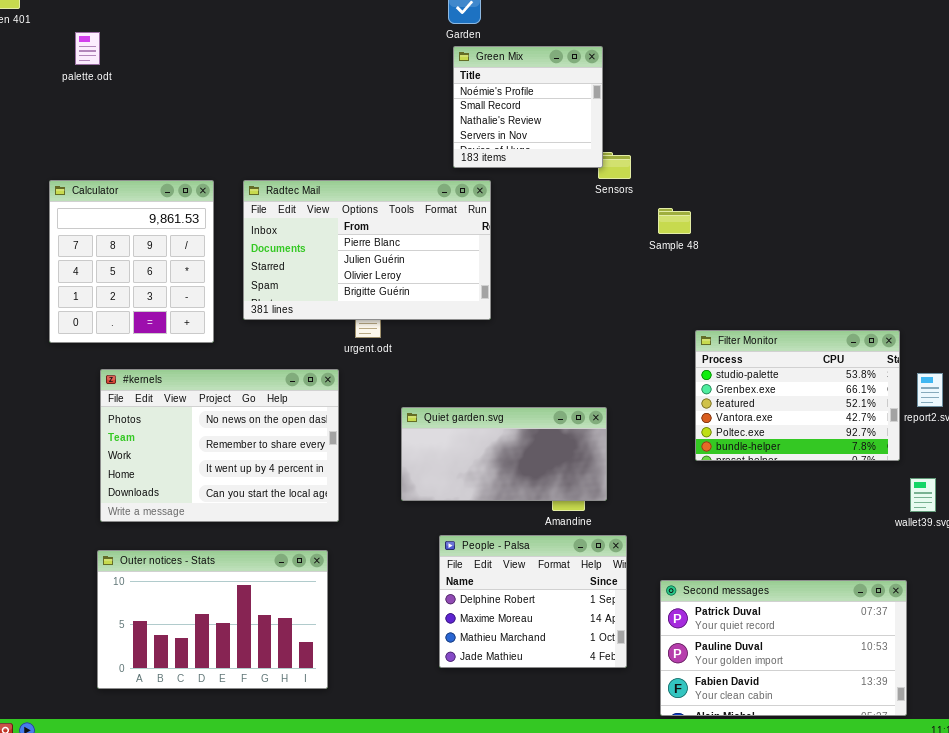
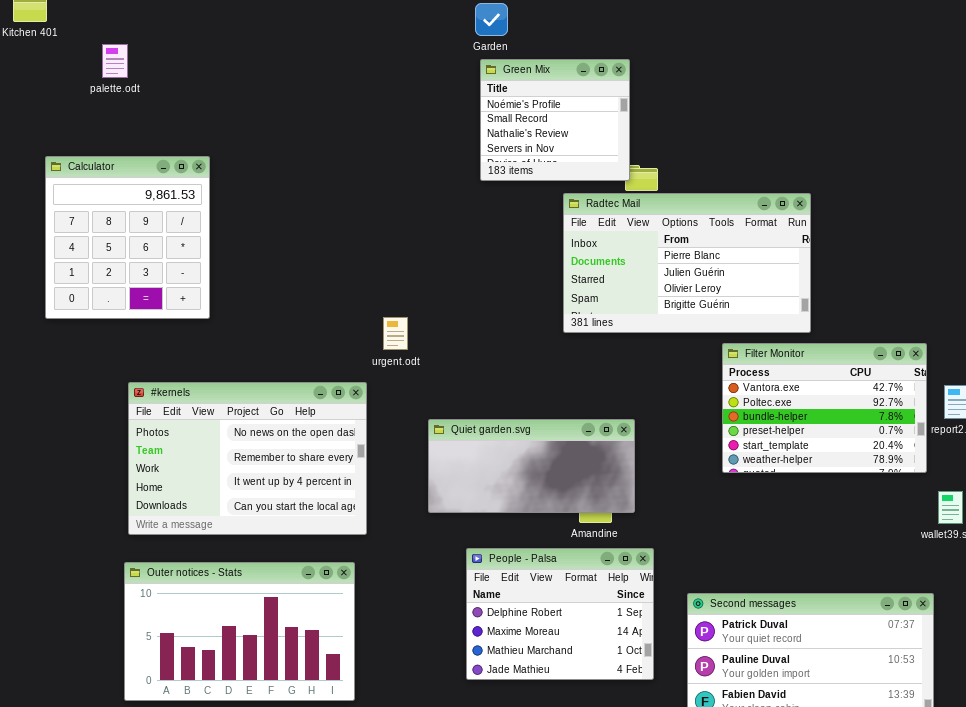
Calculator: [49,180,214,343] -> [45,156,210,319], moved
Radtec Mail: [243,180,491,320] -> [563,193,811,333], moved
Filter Monitor: [695,330,900,461] -> [722,343,927,473], scrolled down 3 rows

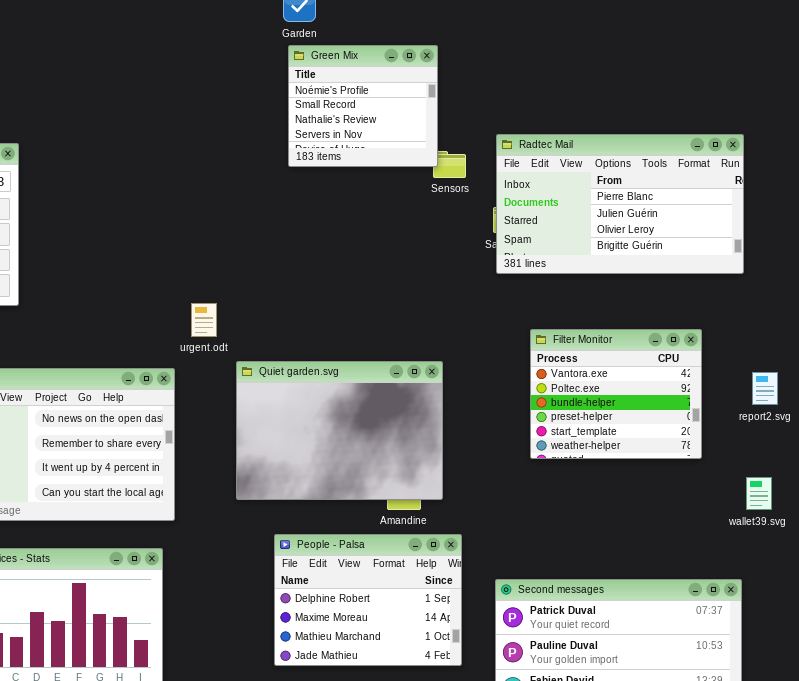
Radtec Mail: [563,193,811,333] -> [496,134,744,274], moved
Filter Monitor: [722,343,927,473] -> [530,329,702,459], resized
Quiet garden.svg: [428,419,635,513] -> [236,361,443,500], resized

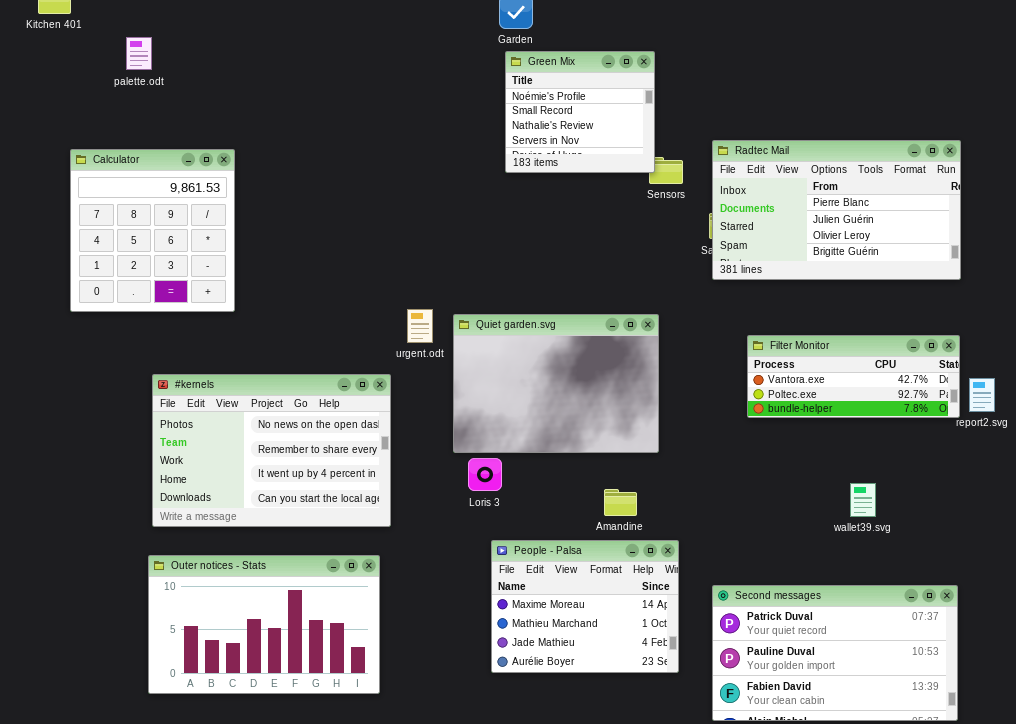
Filter Monitor: [530,329,702,459] -> [747,335,960,418], resized
Quiet garden.svg: [236,361,443,500] -> [453,314,659,453], moved
wallet39.svg: [746,477,772,510] -> [850,483,876,517], moved
People - Palsa: [274,534,462,666] -> [491,540,679,673], scrolled down 1 row

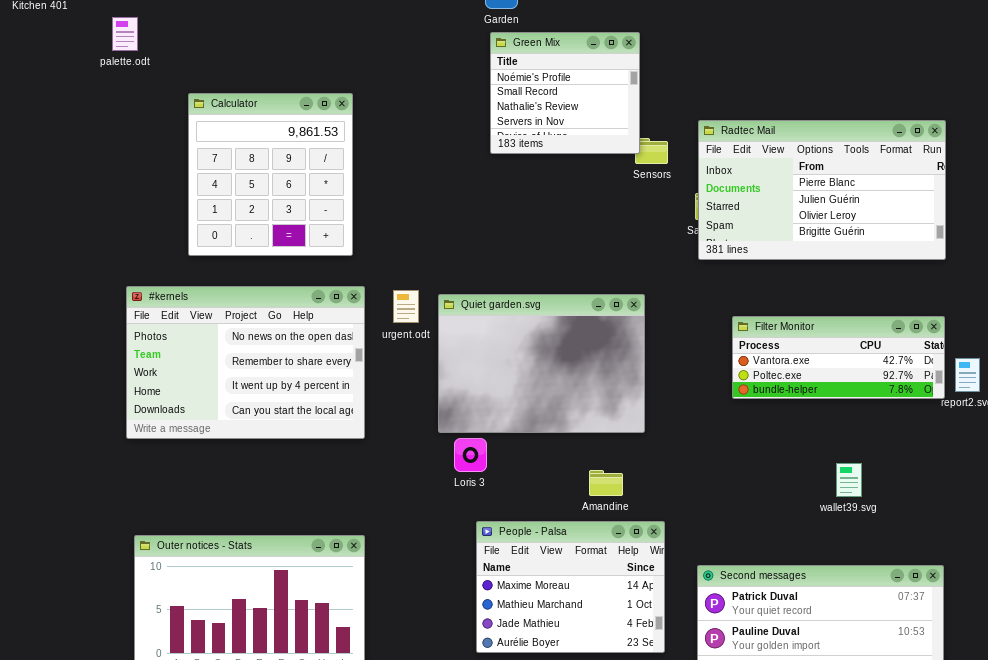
Calculator: [70,149,235,312] -> [188,93,353,256], moved
#kernels: [152,374,391,527] -> [126,286,365,439], moved

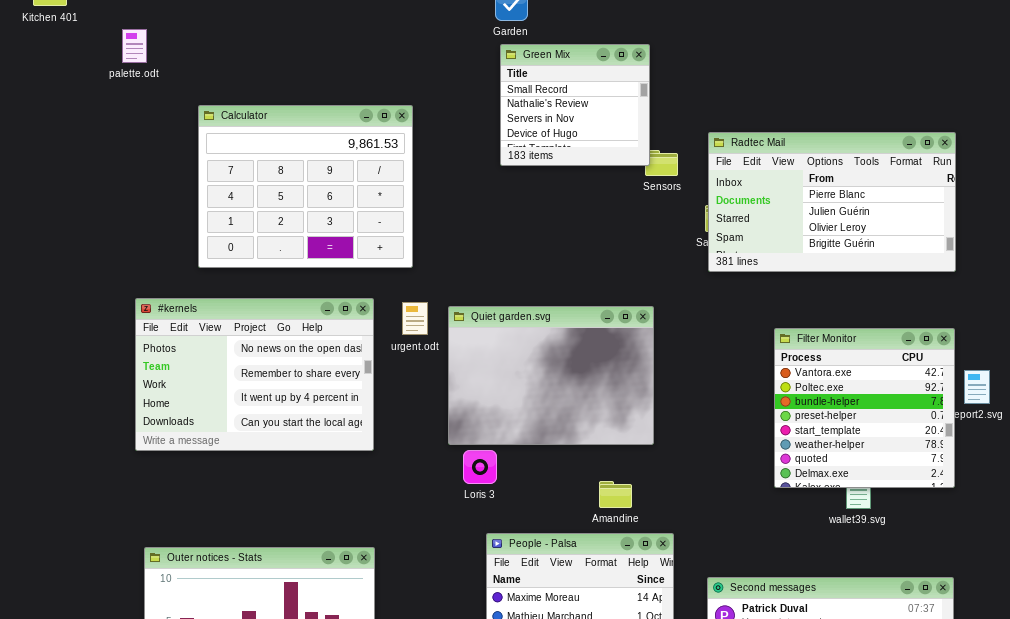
Green Mix: [490,32,640,154] -> [500,44,650,166], scrolled down 1 row
Calculator: [188,93,353,256] -> [198,105,413,268], resized
Filter Monitor: [732,316,945,399] -> [774,328,955,488], resized

